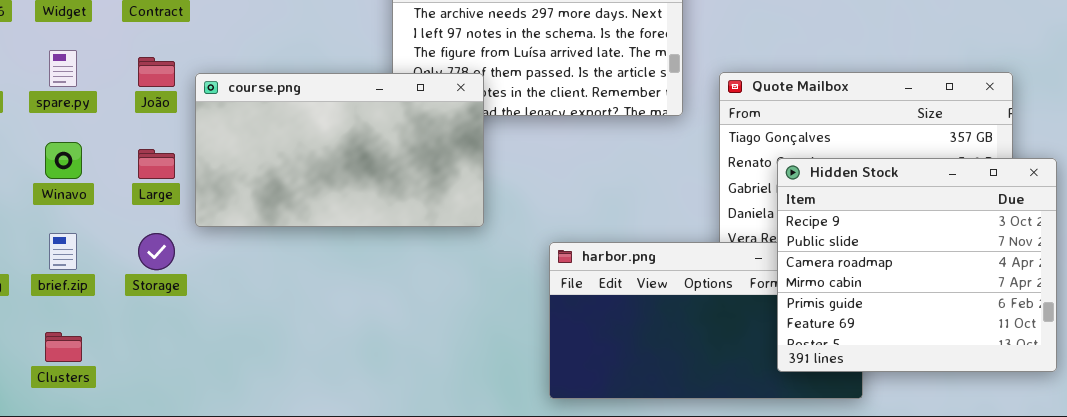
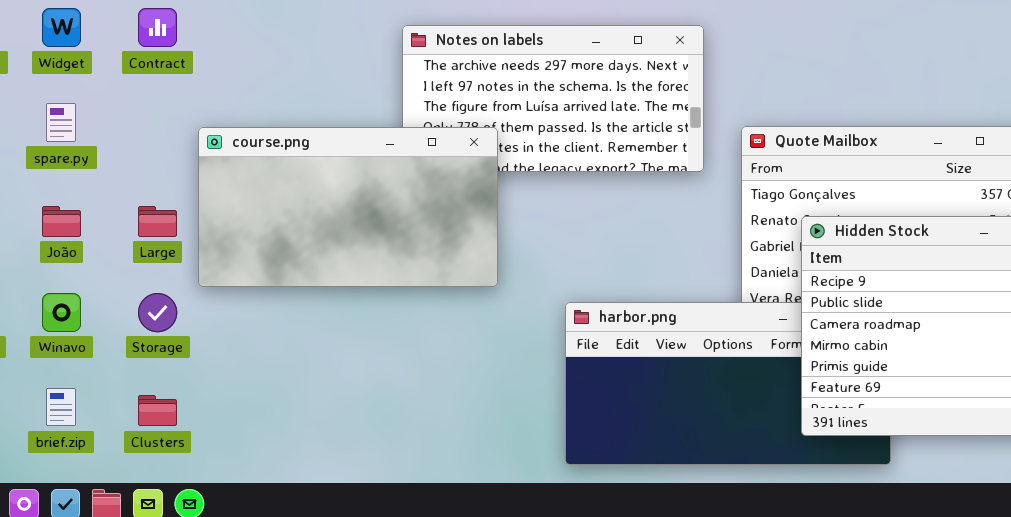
João: [138,57,175,87] -> [42,206,81,237], moved
Winavo: [45,142,82,179] -> [42,293,81,332], moved
brief.zip: [49,233,77,270] -> [46,388,76,426], moved
Clusters: [45,332,82,362] -> [138,395,177,426], moved

